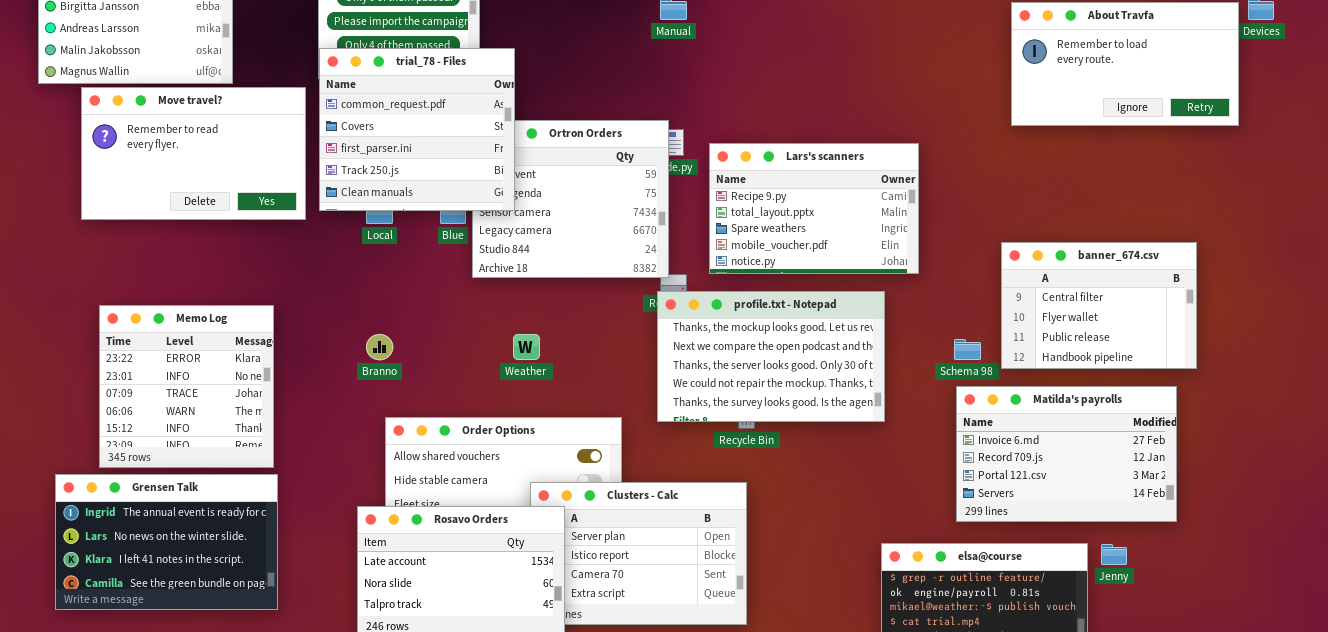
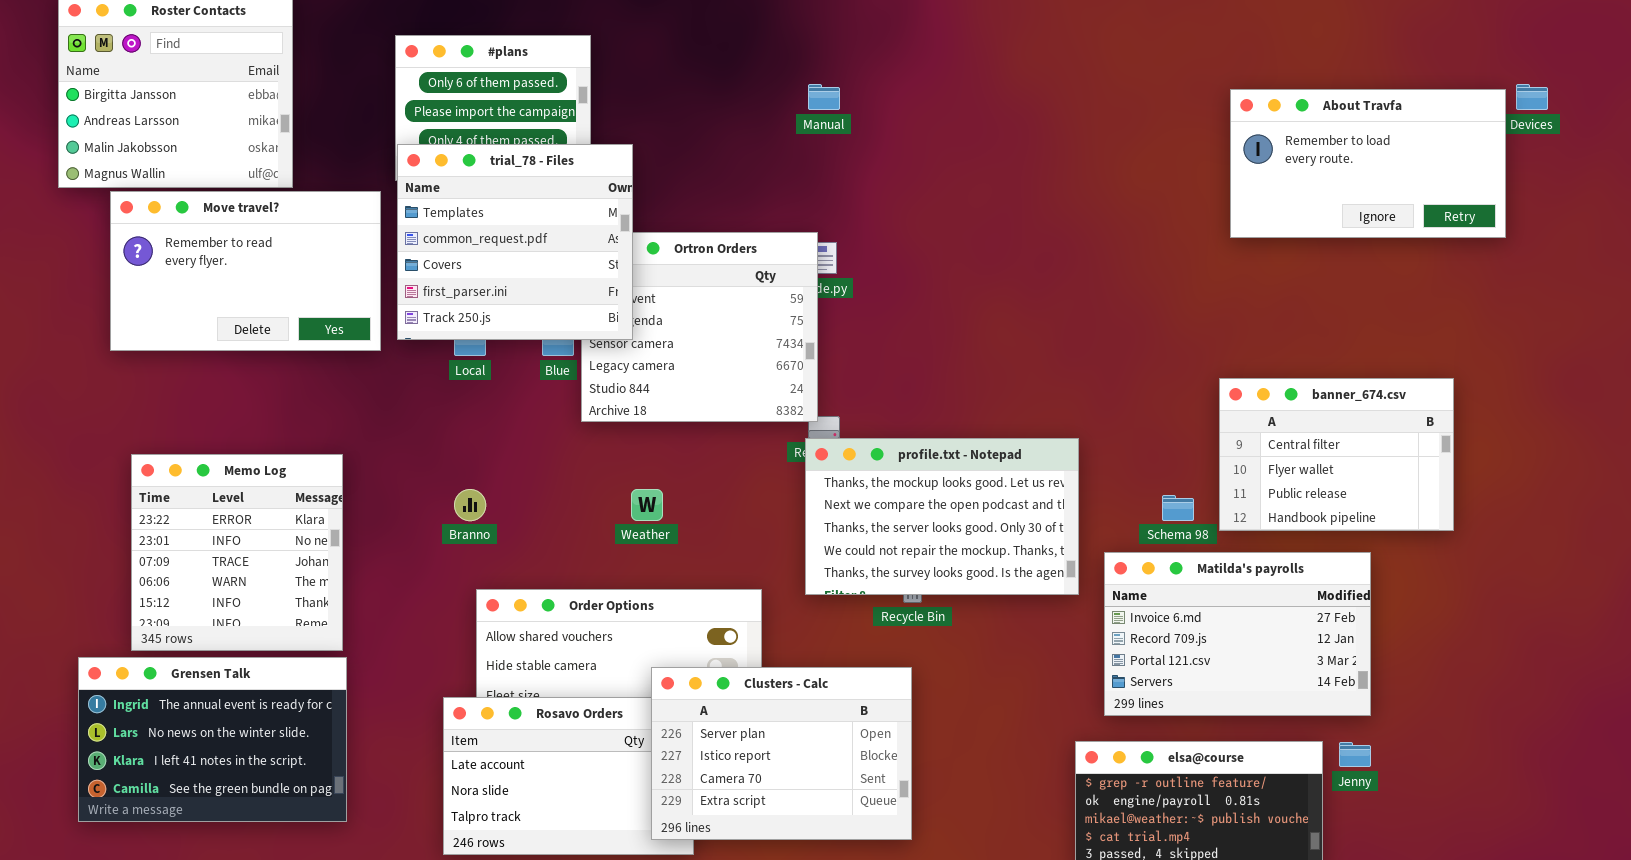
trial_78 - Files: [319,48,515,211] -> [397,144,633,340], scrolled up 1 row
Lars's scanners: [709,143,919,274] -> none, closed
Matilda's payrolls: [956,386,1177,522] -> [1104,552,1371,716], moved
Clusters - Calc: [530,482,747,625] -> [651,667,912,840], raised

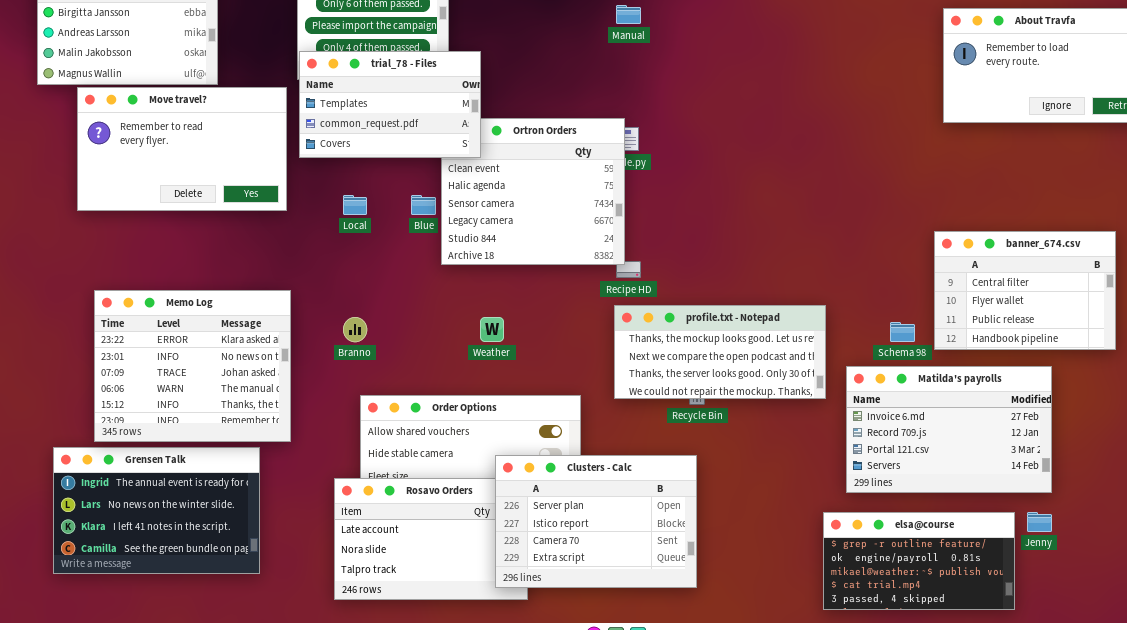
trial_78 - Files: [397,144,633,340] -> [299,51,481,158], resized
profile.txt - Notepad: [805,438,1079,595] -> [614,305,826,399], resized
Memo Log: [131,454,343,651] -> [94,290,291,442], resized

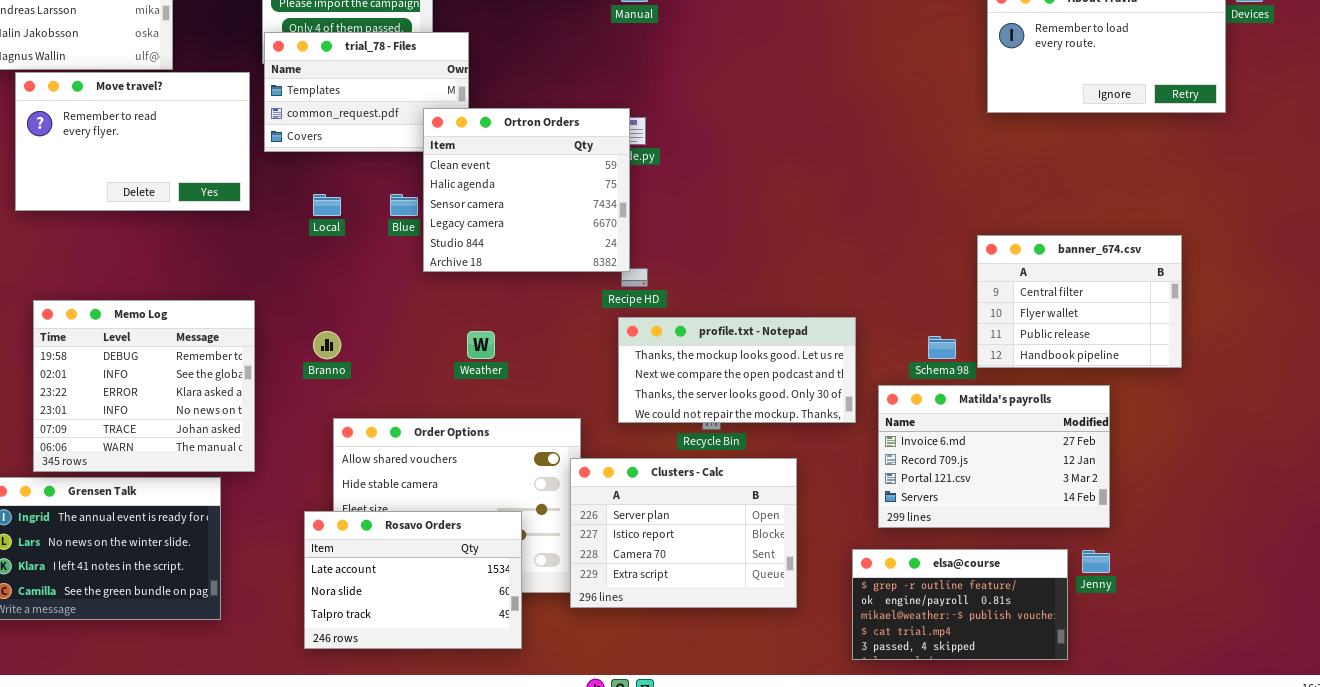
Ortron Orders: [441,118,625,265] -> [423,108,630,272], raised
Memo Log: [94,290,291,442] -> [33,300,255,472], scrolled up 2 rows
Clusters - Calc: [495,455,697,588] -> [570,458,797,608], moved

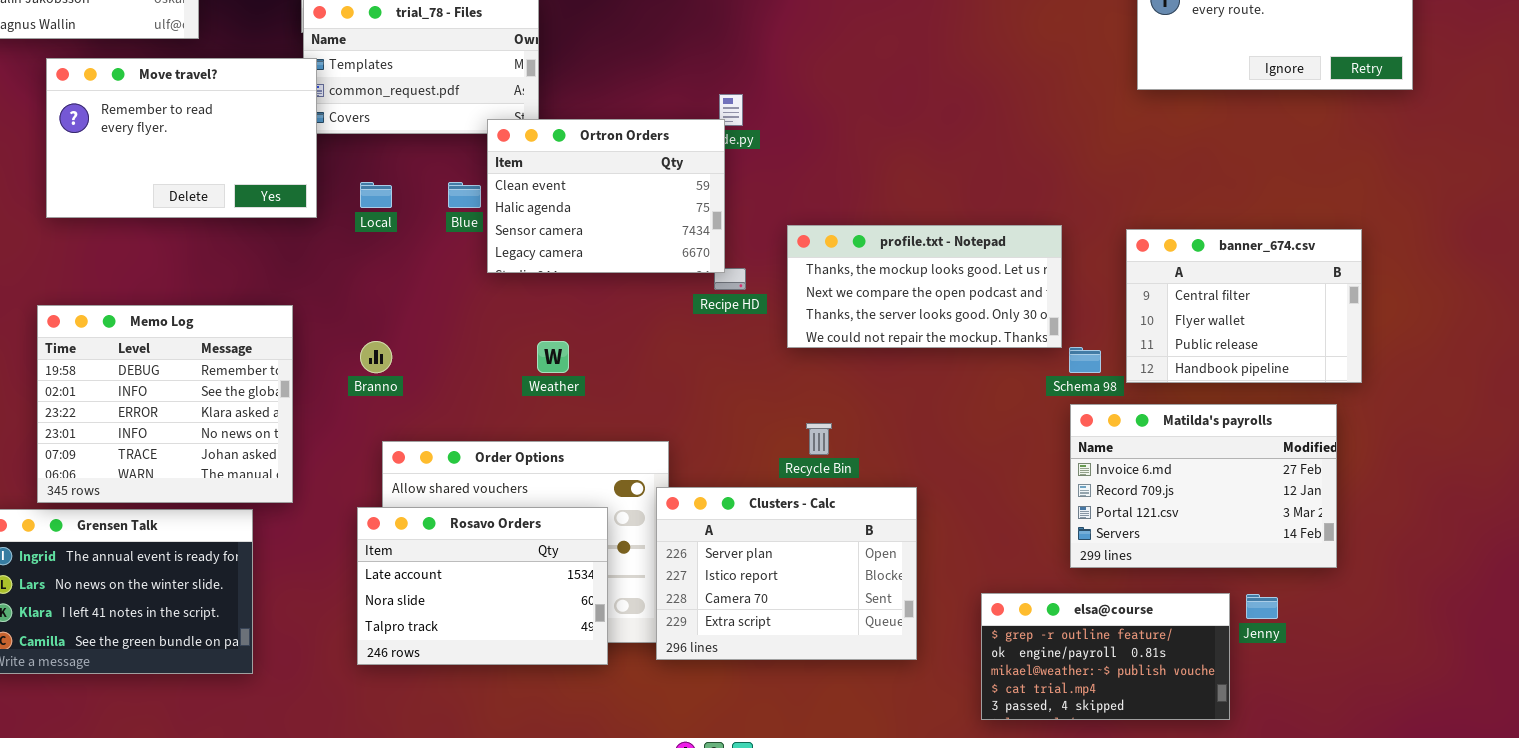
Move travel?: [15,72,250,211] -> [46,58,317,218], moved
Ortron Orders: [423,108,630,272] -> [487,119,725,273], resized
profile.txt - Notepad: [618,317,856,423] -> [787,225,1062,348], moved
Matilda's payrolls: [878,385,1110,528] -> [1070,404,1337,568], moved
Rosavo Orders: [304,511,522,649] -> [357,507,608,665], moved

